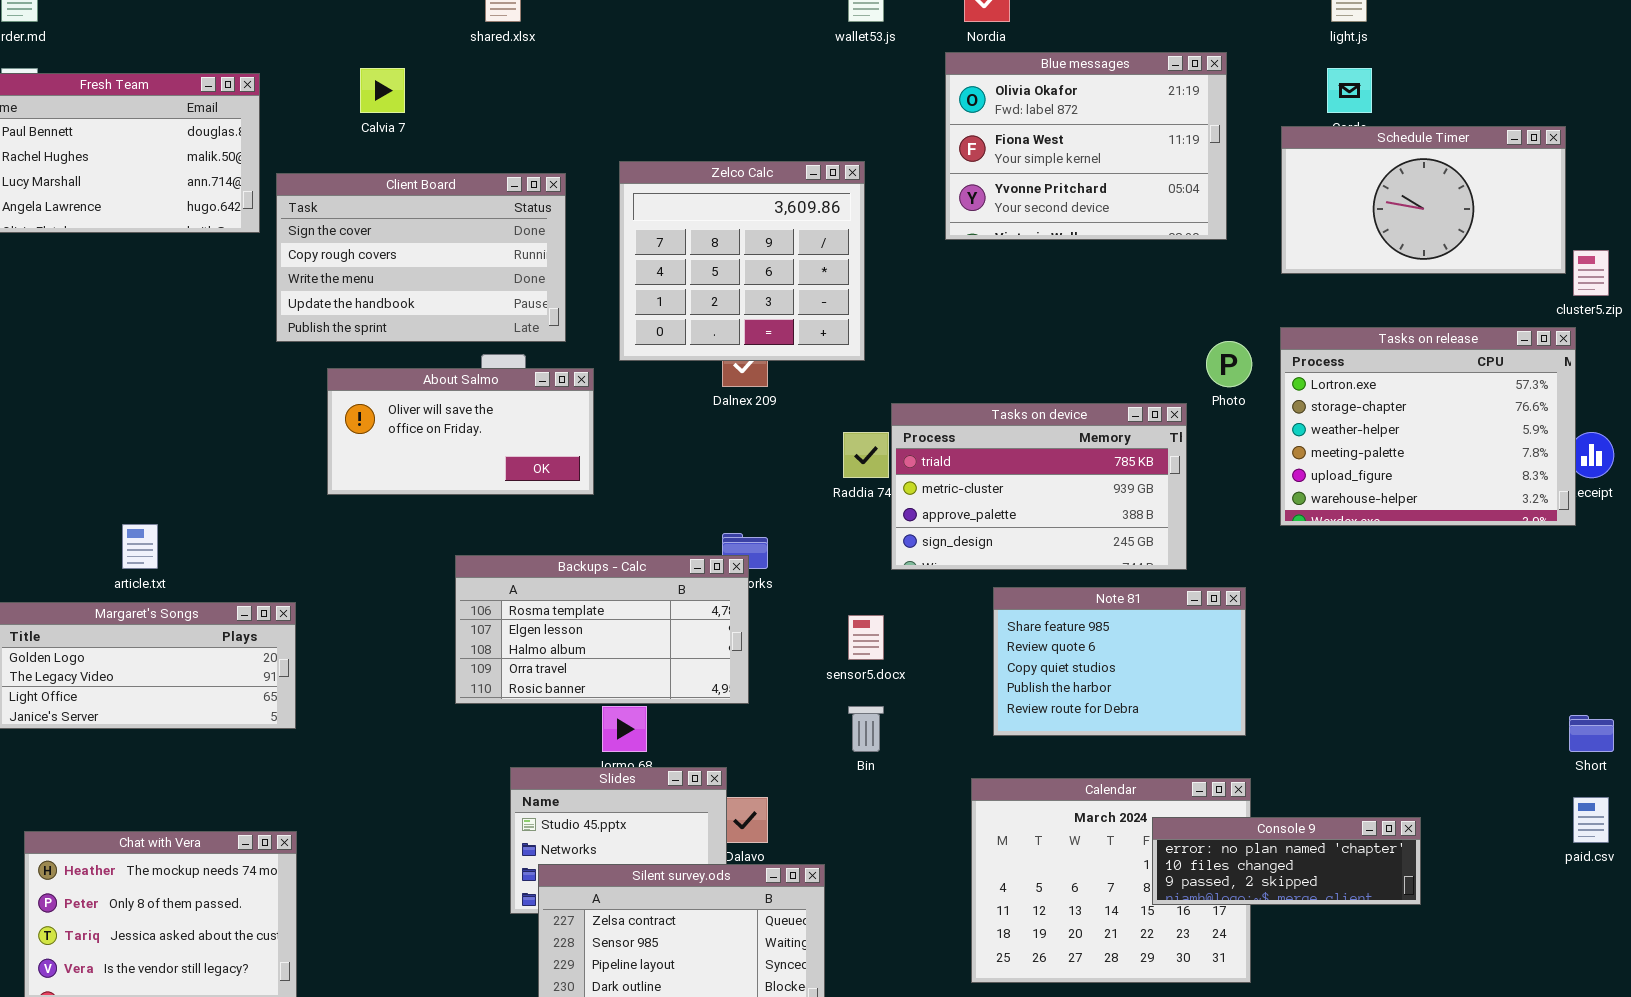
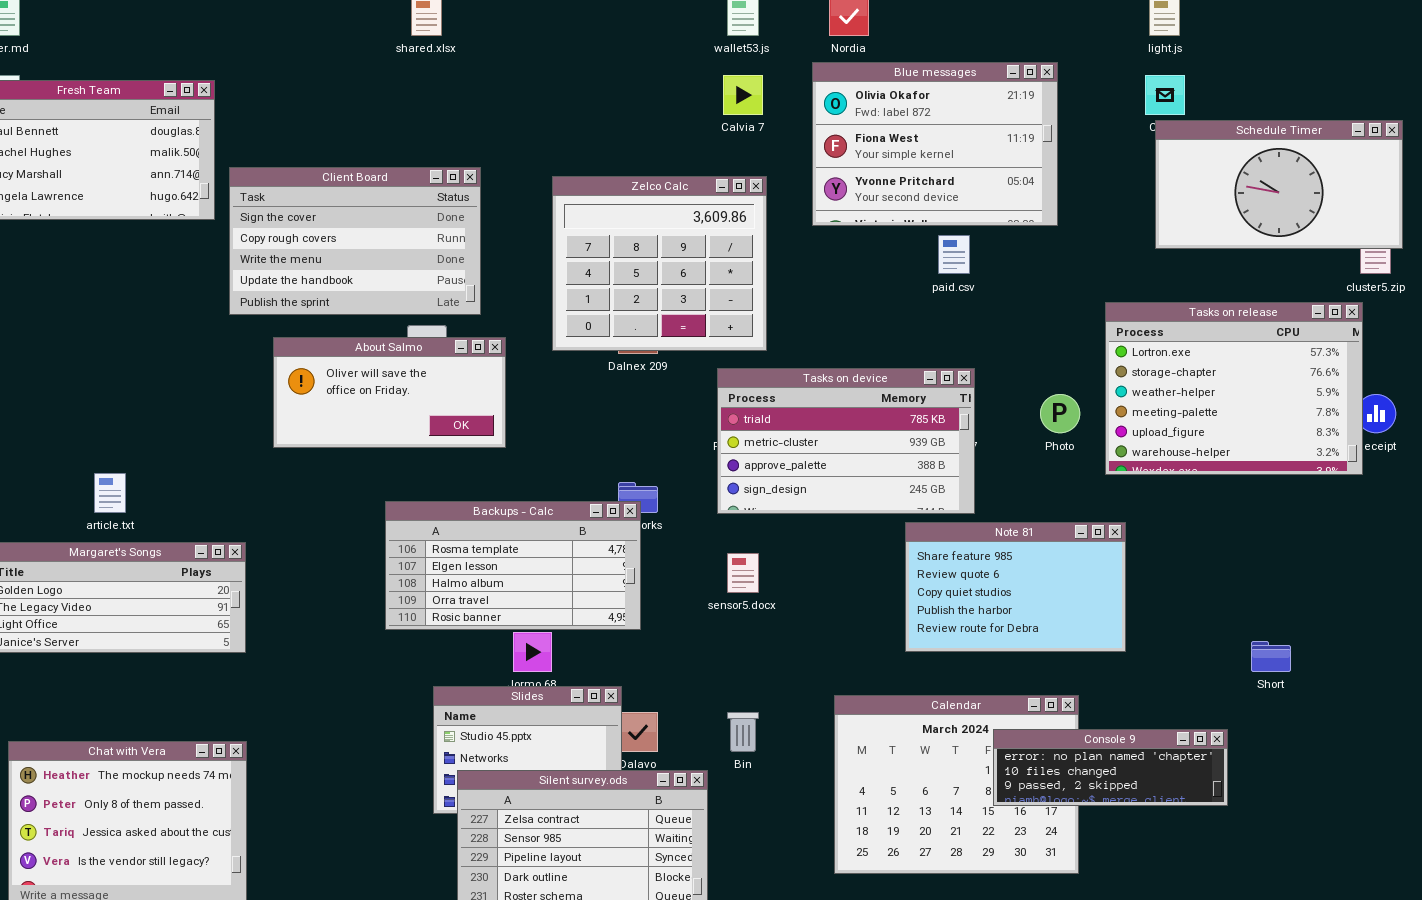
Calvia 7: [360,68,405,113] -> [723,75,763,115], moved
Schedule Timer: [1281,126,1566,274] -> [1155,120,1403,249], moved
Zelco Calc: [619,161,865,361] -> [552,176,767,351], moved
Photo: [1206,341,1252,387] -> [1040,394,1080,433], moved
Tasks on device: [891,403,1187,570] -> [717,368,975,514], moved
Note 81: [993,587,1246,736] -> [905,522,1126,652], moved
Bin: [848,706,884,752] -> [727,712,759,752], moved
Short: [1569,715,1614,752] -> [1251,641,1291,672], moved
paid.csv: [1573,797,1609,843] -> [938,235,970,274], moved

